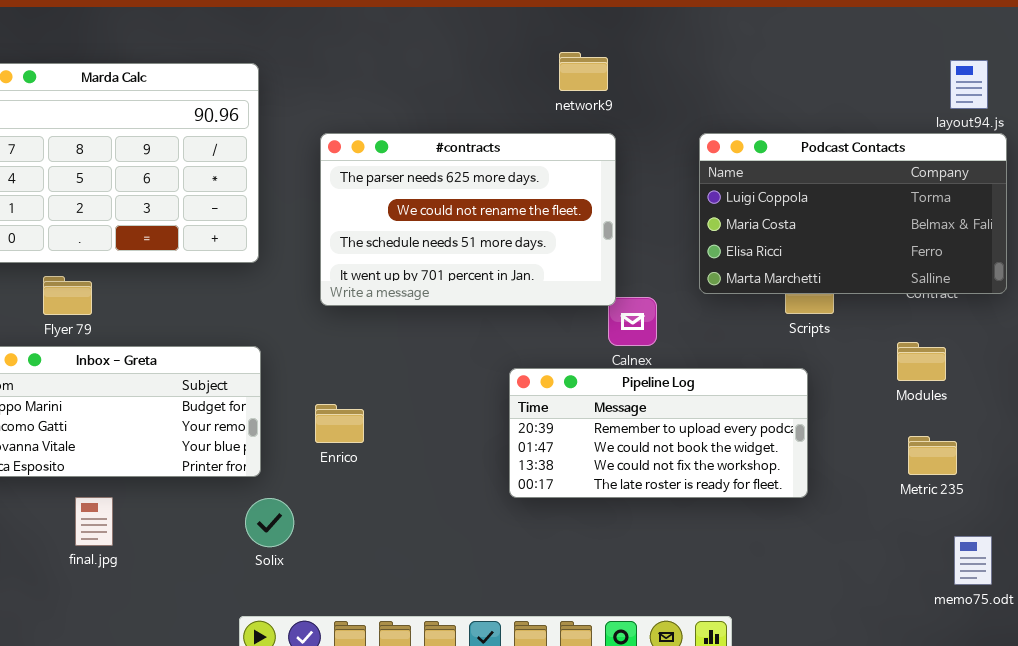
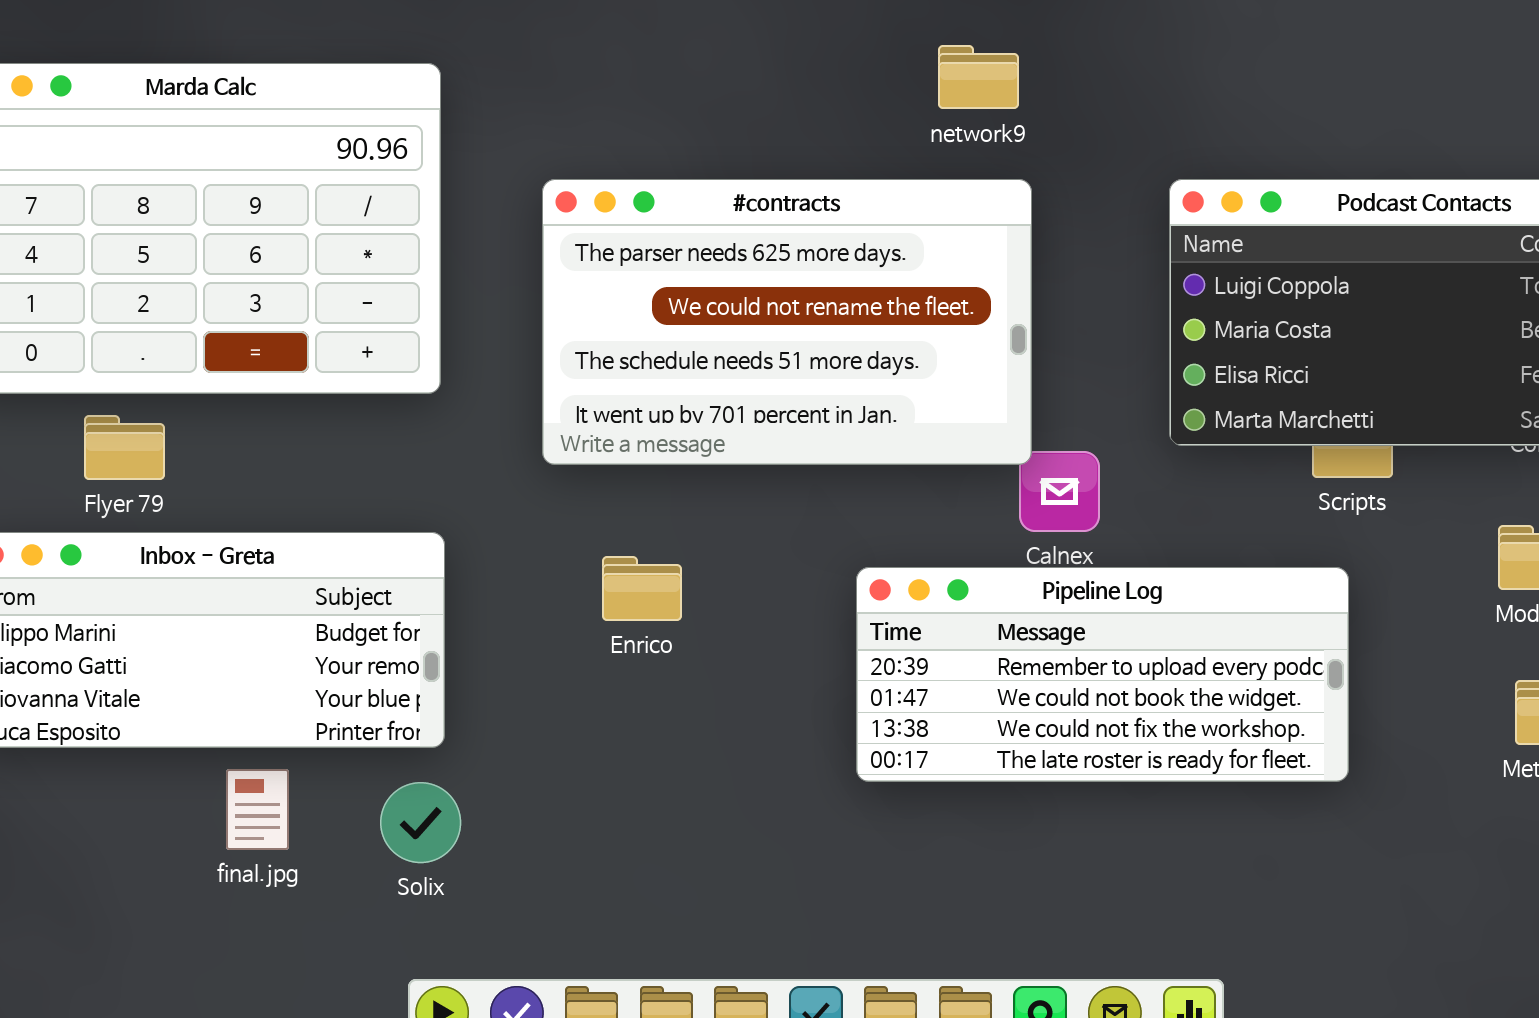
Enrico: [315,404,364,443] -> [602,556,682,621], moved
final.jpg: [75,497,113,546] -> [226,769,289,850], moved
Solix: [245,498,294,547] -> [380,782,461,863], moved

